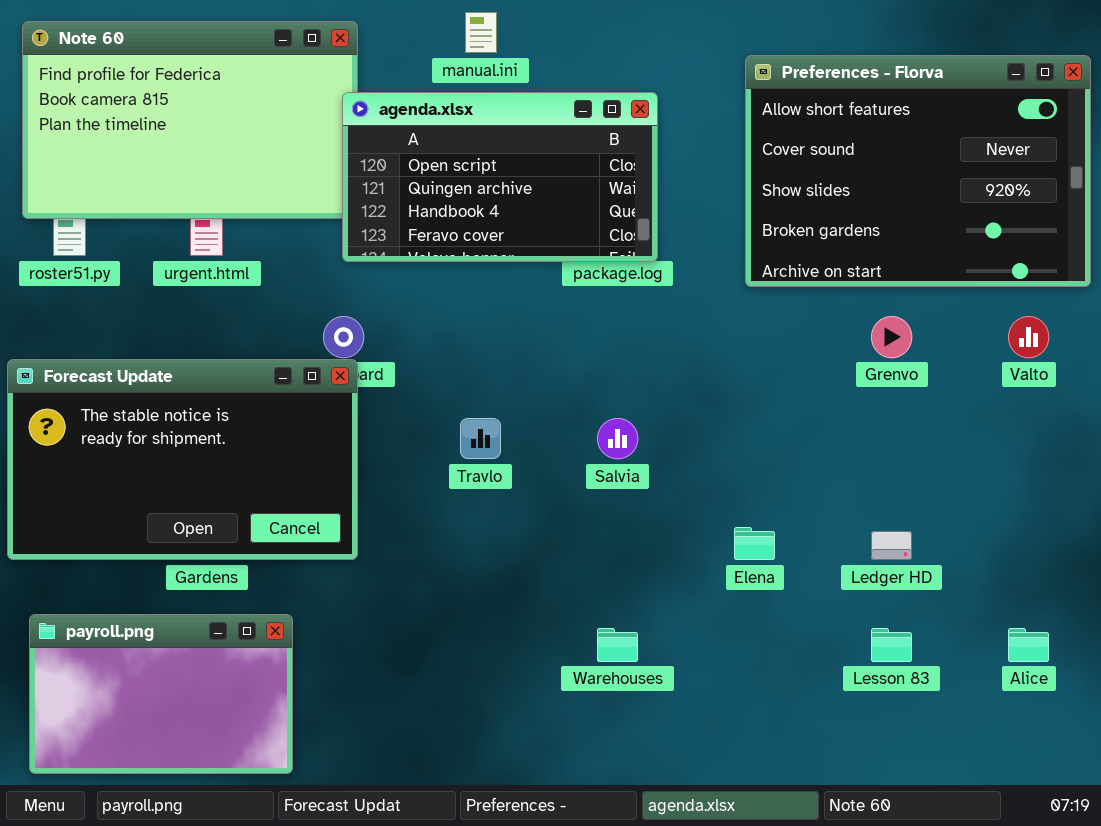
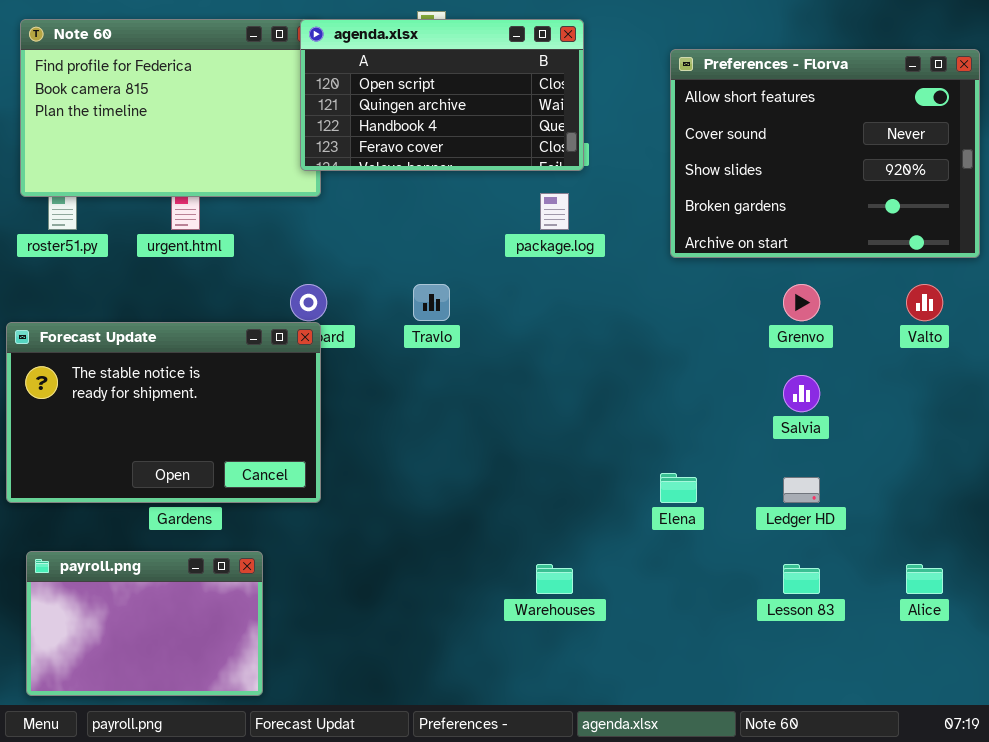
agenda.xlsx: [342,92,658,262] -> [300,19,584,171], moved
Travlo: [460,418,501,459] -> [413,284,450,321], moved
Salvia: [597,418,638,459] -> [783,375,820,412], moved

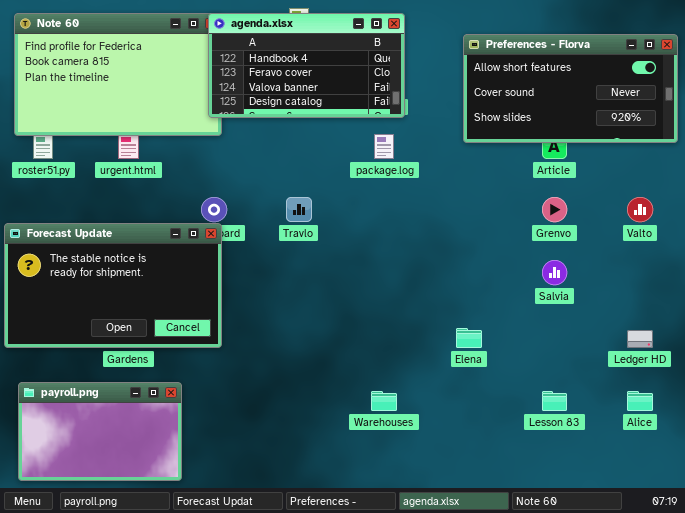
agenda.xlsx: [300,19,584,171] -> [208,13,405,118], scrolled down 2 rows
Preferences - Florva: [670,49,980,258] -> [463,34,678,143], resized
Ledger HD: [783,477,820,503] -> [627,330,653,348], moved

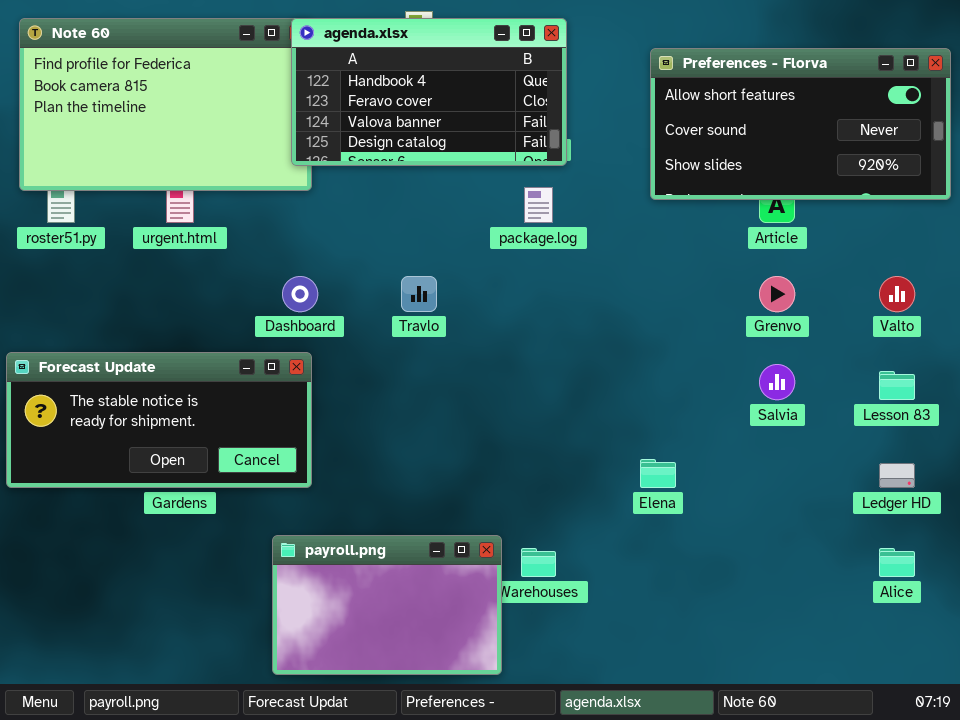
Forecast Update: [4,223,222,348] -> [6,352,312,488], resized
payroll.png: [18,382,182,481] -> [272,535,502,675], moved
Lesson 83: [542,391,567,411] -> [879,371,915,400], moved

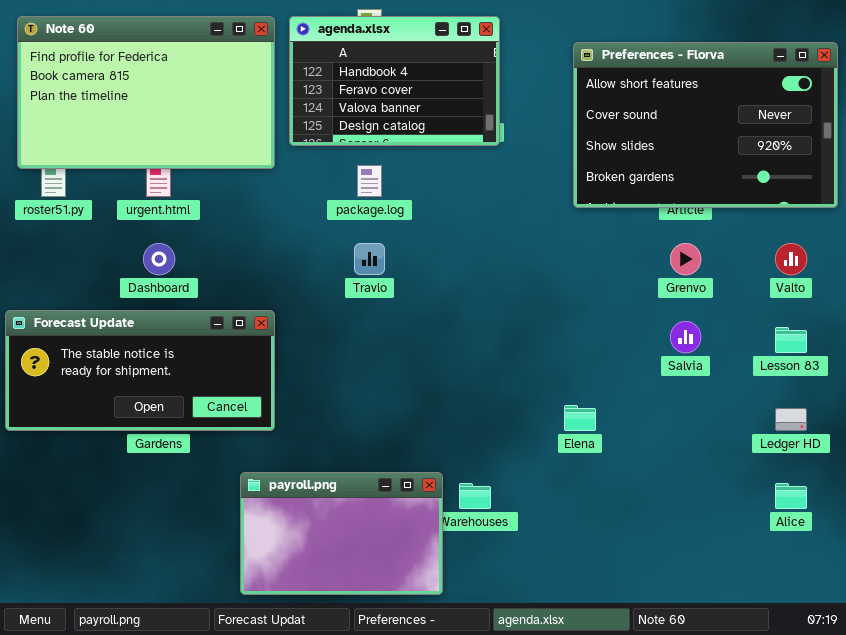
agenda.xlsx: [291,18,567,166] -> [289,16,500,146], resized
Preferences - Florva: [650,48,951,200] -> [573,42,838,208], resized
package.log: [524,187,553,223] -> [357,165,382,197], moved
Dashboard: [282,276,318,312] -> [143,243,175,275], moved

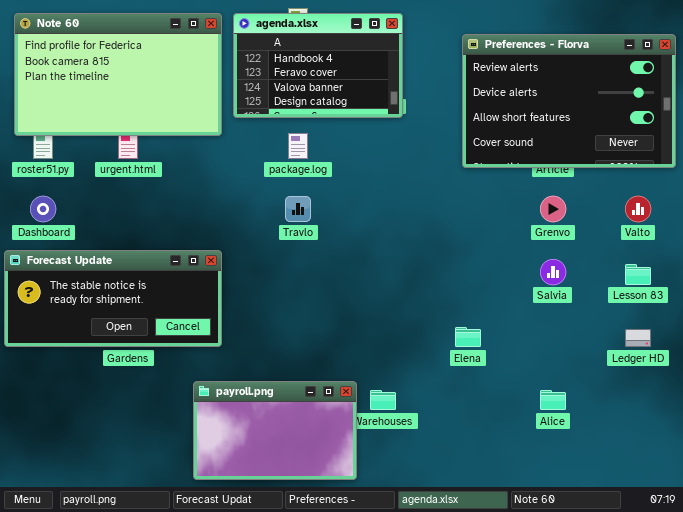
Preferences - Florva: [573,42,838,208] -> [462,34,676,168], scrolled up 2 rows
Dashboard: [143,243,175,275] -> [30,196,56,222], moved
Alice: [775,483,807,509] -> [540,390,566,410], moved

